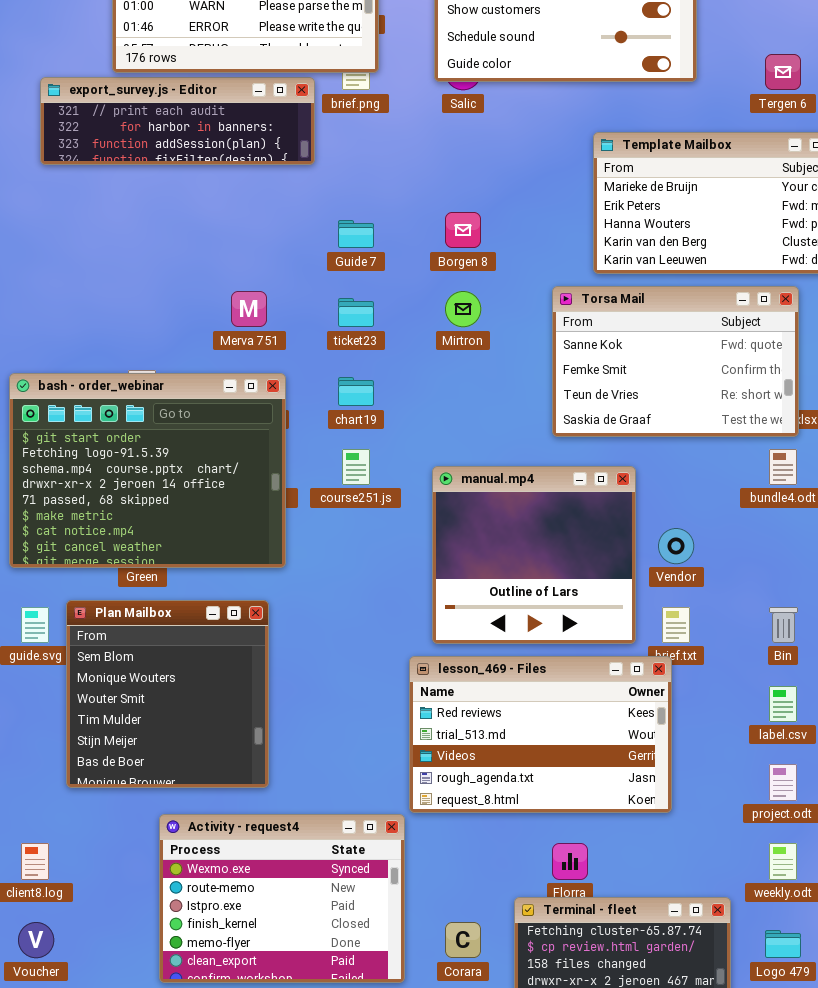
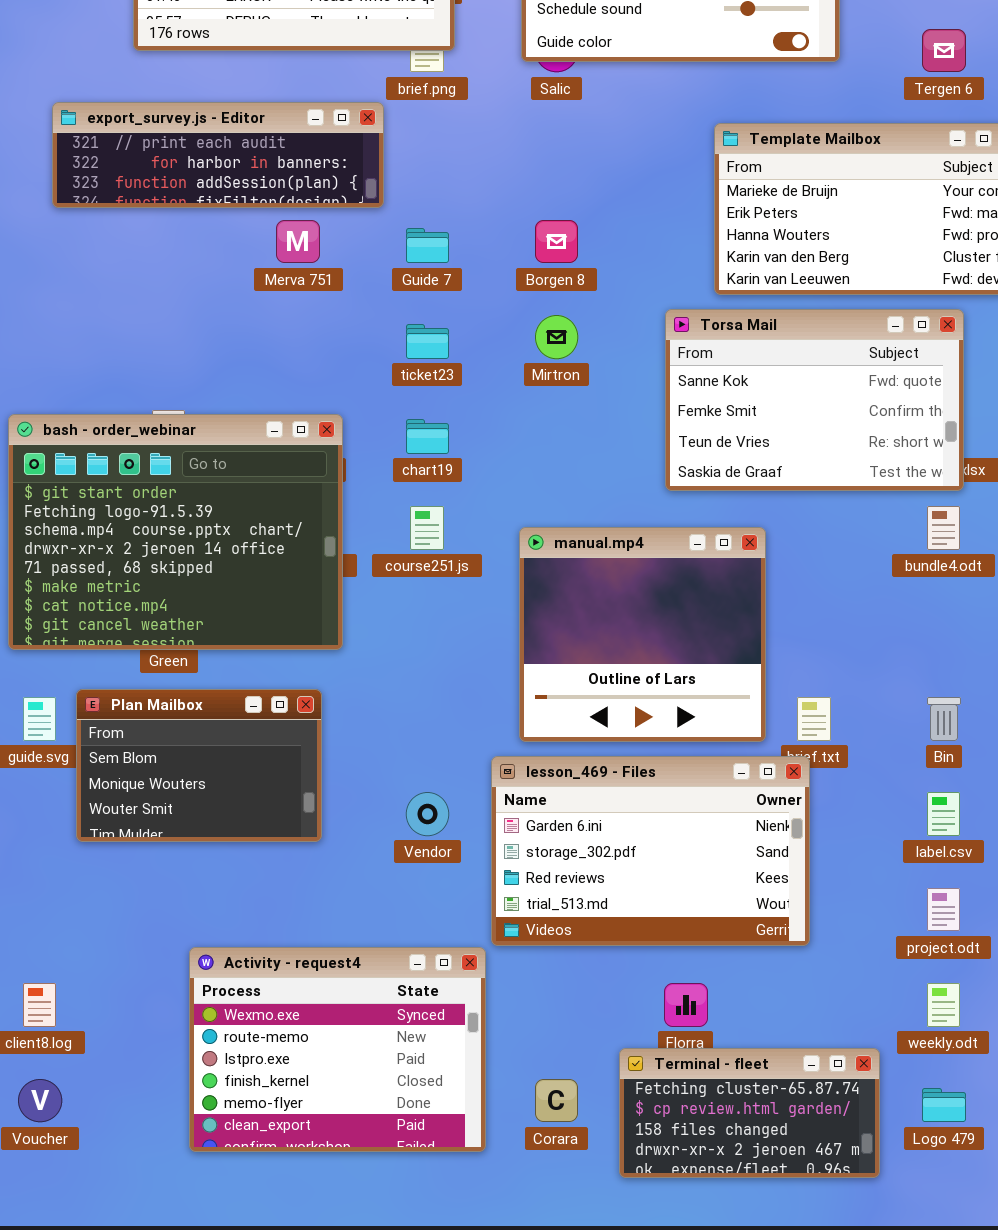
export_survey.js - Editor: [40,77,315,165] -> [52,102,384,208], moved
Merva 751: [231,291,267,327] -> [276,220,320,263], moved
Vendor: [658,528,694,564] -> [406,792,449,836], moved
Plan Mailbox: [66,600,269,788] -> [76,689,322,842], resized
lesson_469 - Files: [409,656,672,813] -> [491,756,810,946], scrolled up 2 rows

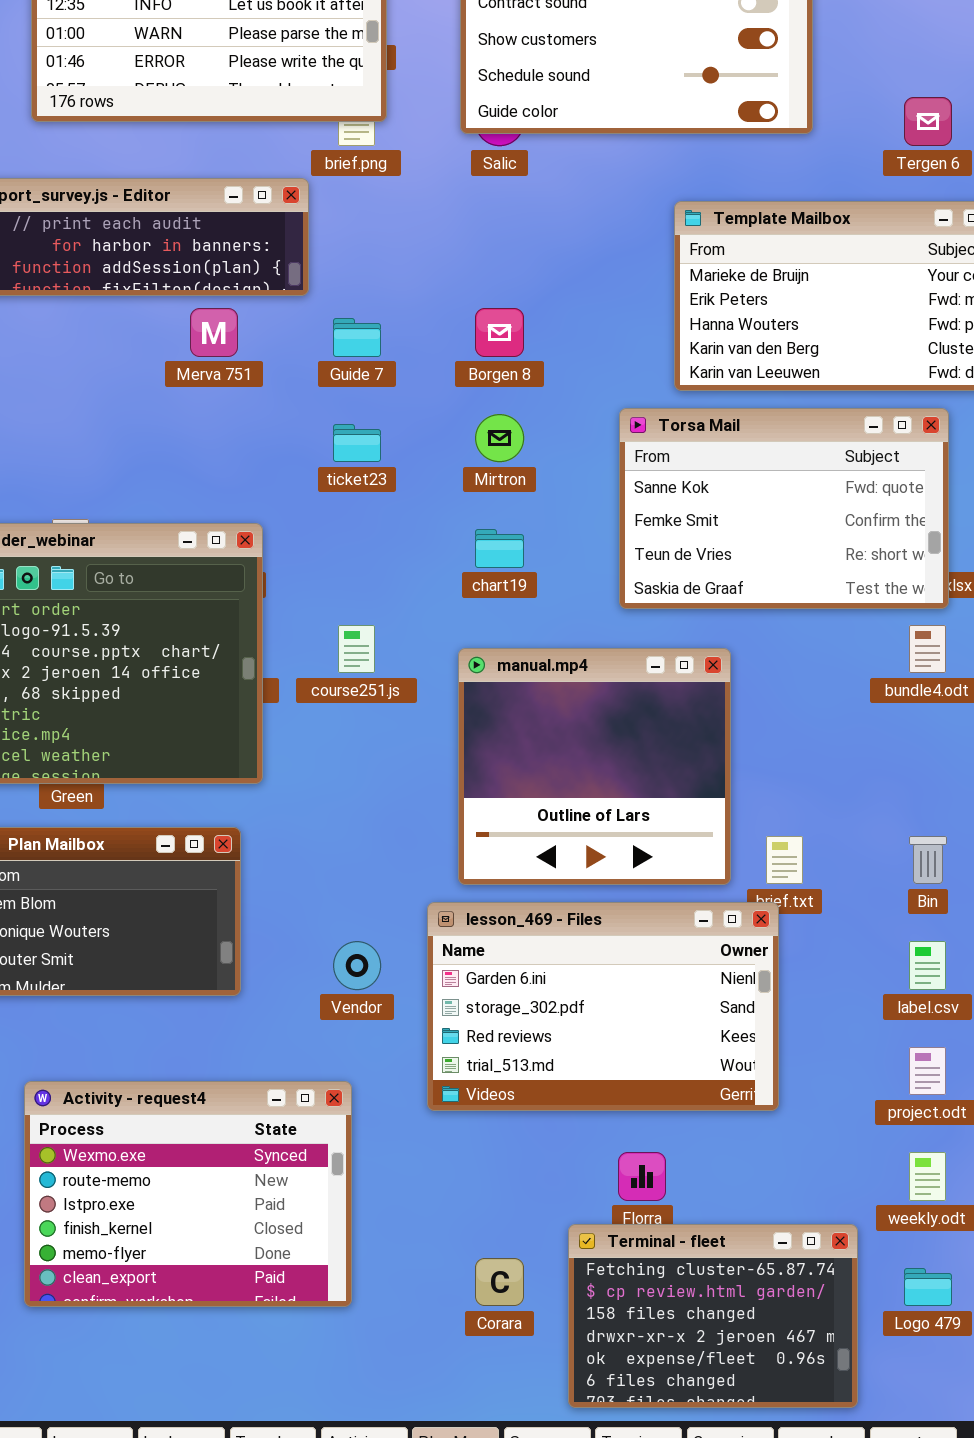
chart19: [406,419,449,454] -> [475,529,524,568], moved
Activity - request4: [189,947,486,1152] -> [24,1081,352,1307], moved
Terminal - fleet: [619,1048,880,1178] -> [568,1224,858,1408], resized

